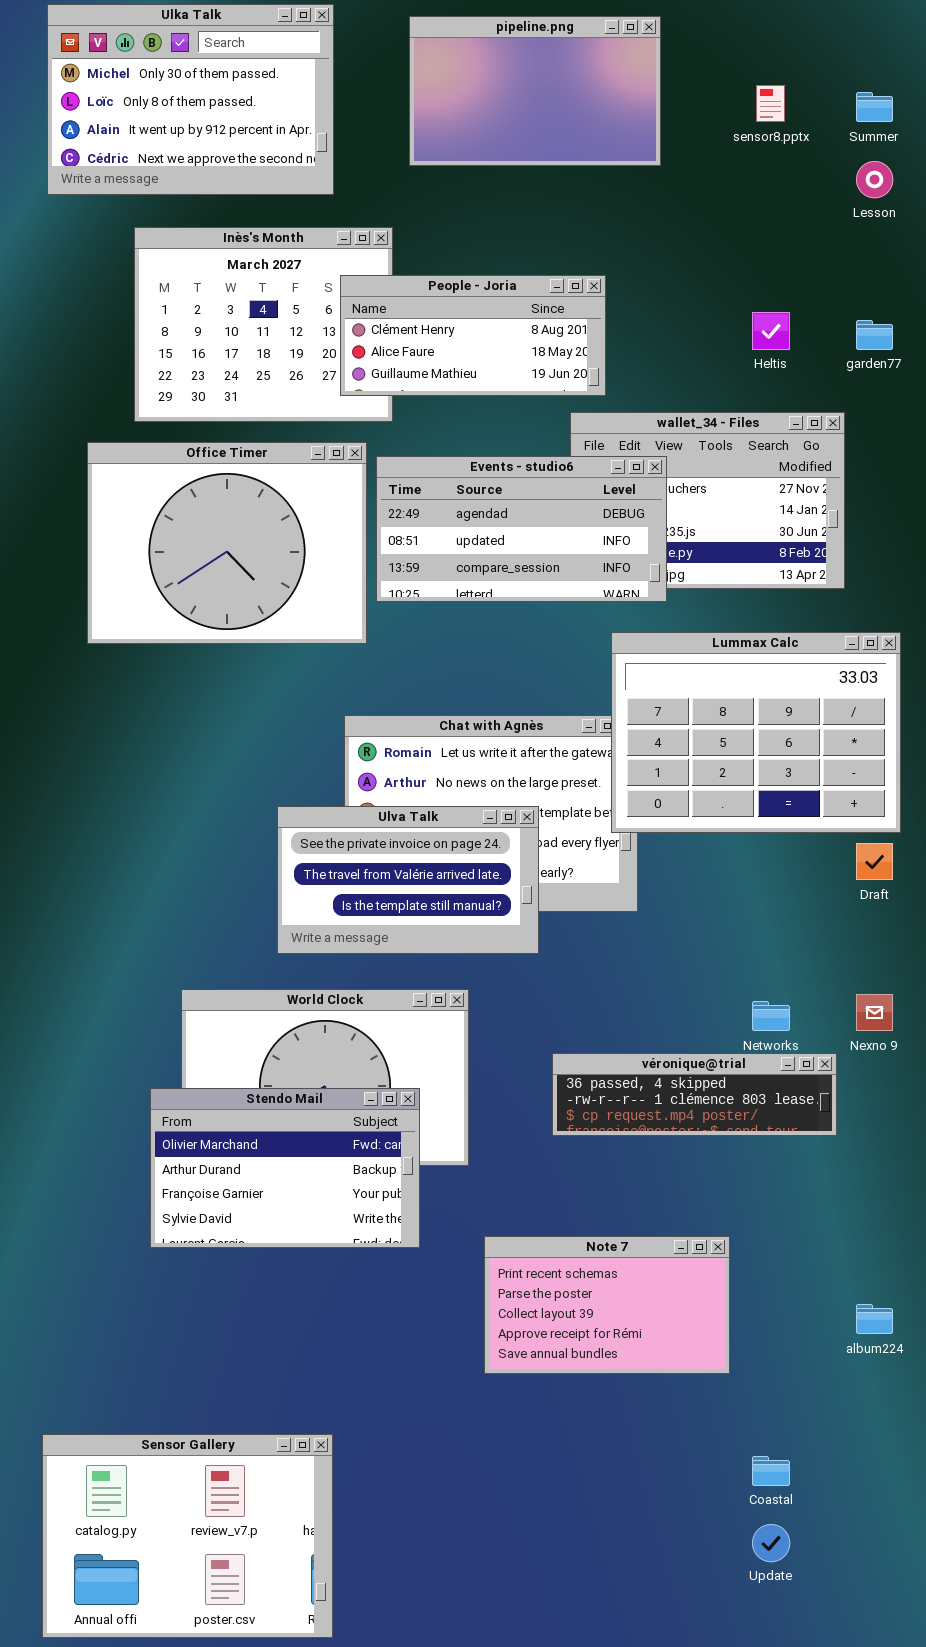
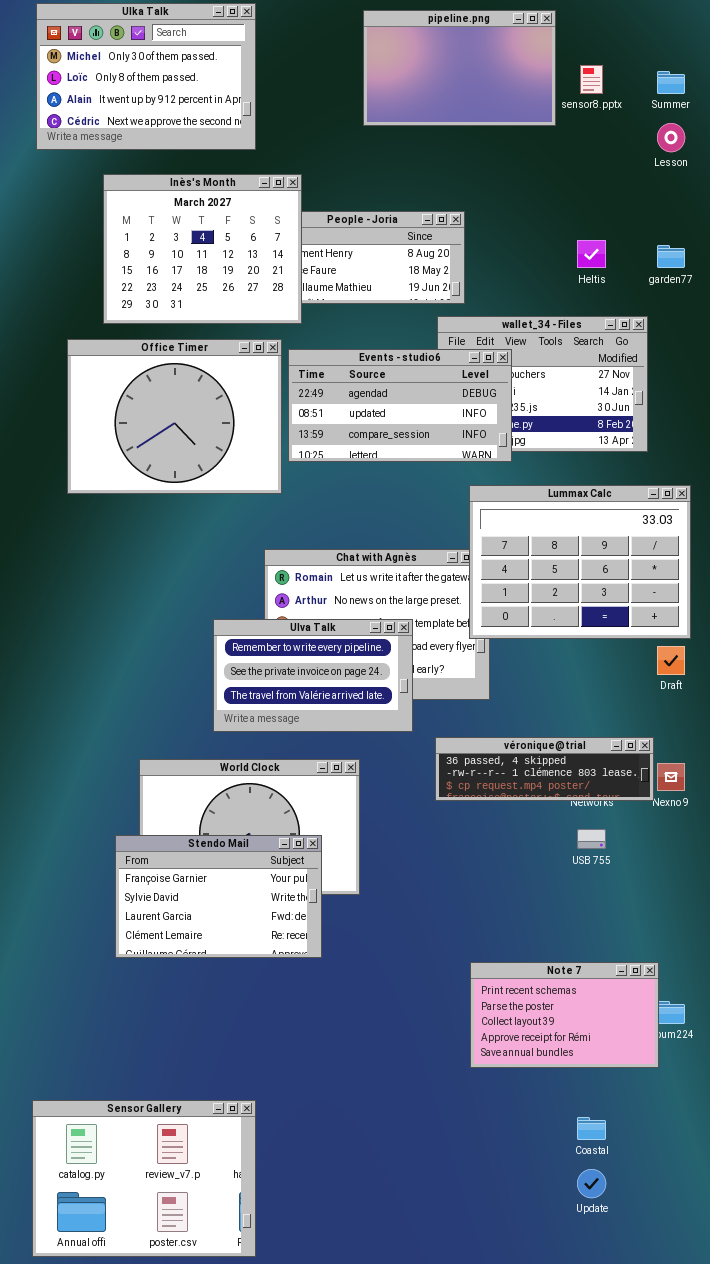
pipeline.png: [409,16,661,166] -> [363,10,556,126], moved
Inès's Month: [134,227,393,422] -> [103,174,302,324], raised
Ulva Talk: [277,806,539,954] -> [213,619,413,732], scrolled up 1 row
véronique@trial: [552,1053,837,1136] -> [435,737,654,801], moved
Stendo Mail: [150,1088,420,1248] -> [115,835,322,958], scrolled down 2 rows
Note 7: [484,1236,730,1374] -> [470,962,659,1068], moved

